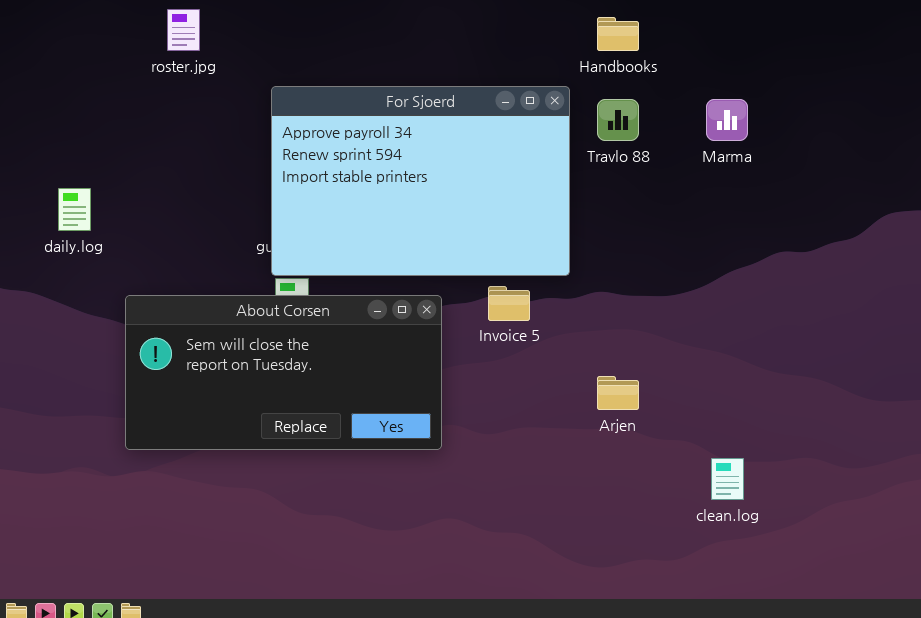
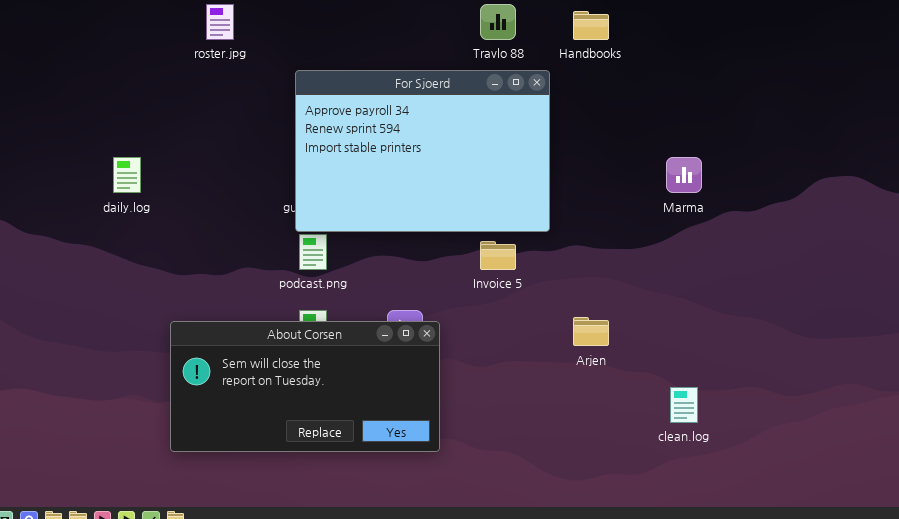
Travlo 88: [597,99,639,141] -> [480,4,516,40], moved
Marma: [706,99,748,141] -> [666,157,702,193], moved
About Corsen: [125,295,442,450] -> [170,321,440,452], moved

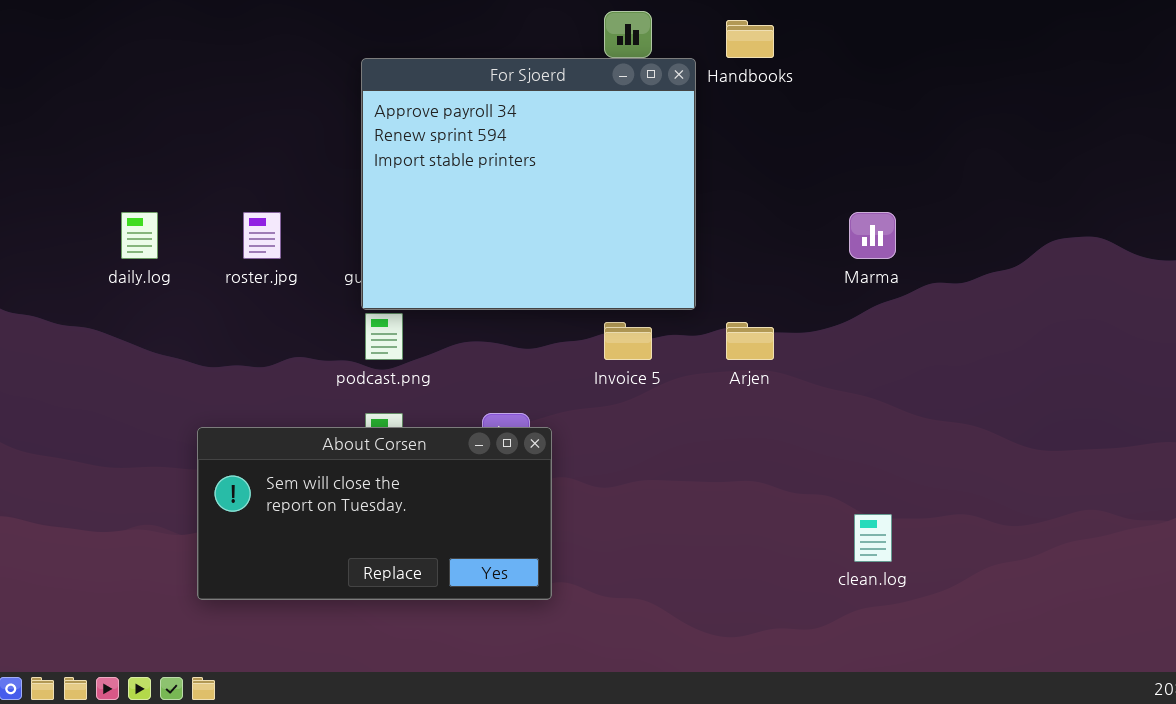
roster.jpg: [206,4,234,40] -> [243,212,281,259], moved
For Sjoerd: [295,70,550,232] -> [361,58,696,310], resized
Arjen: [573,317,609,346] -> [726,322,774,360], moved

